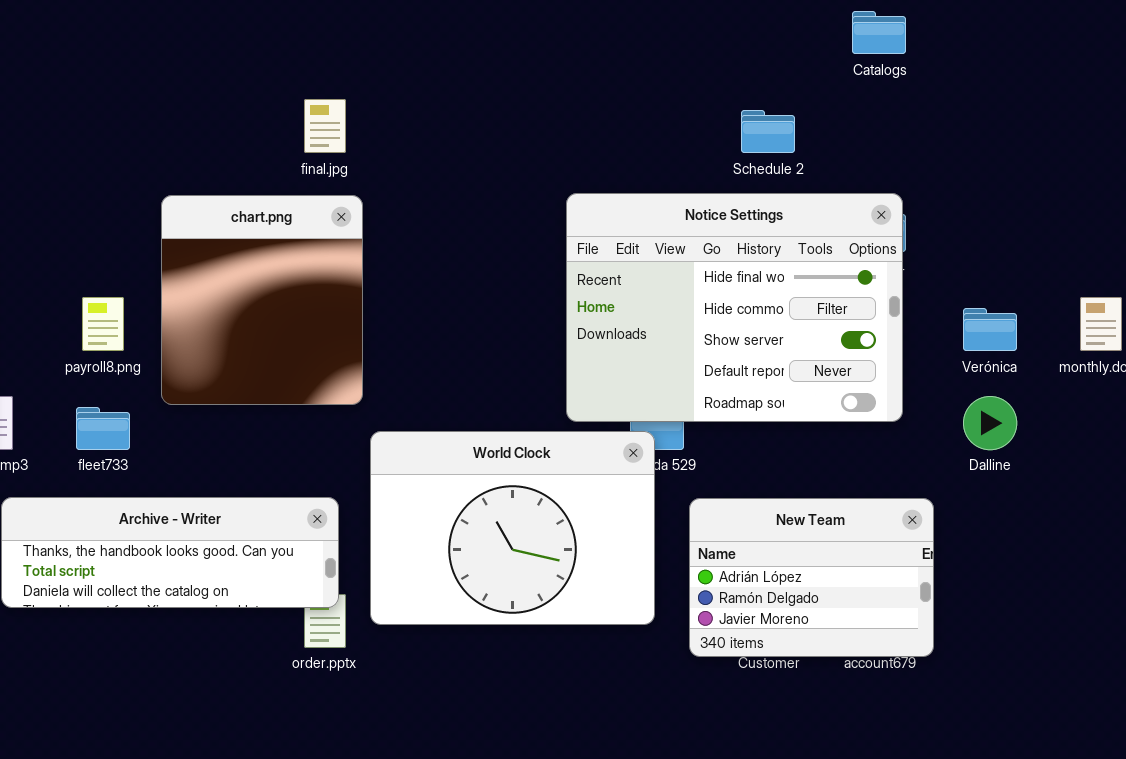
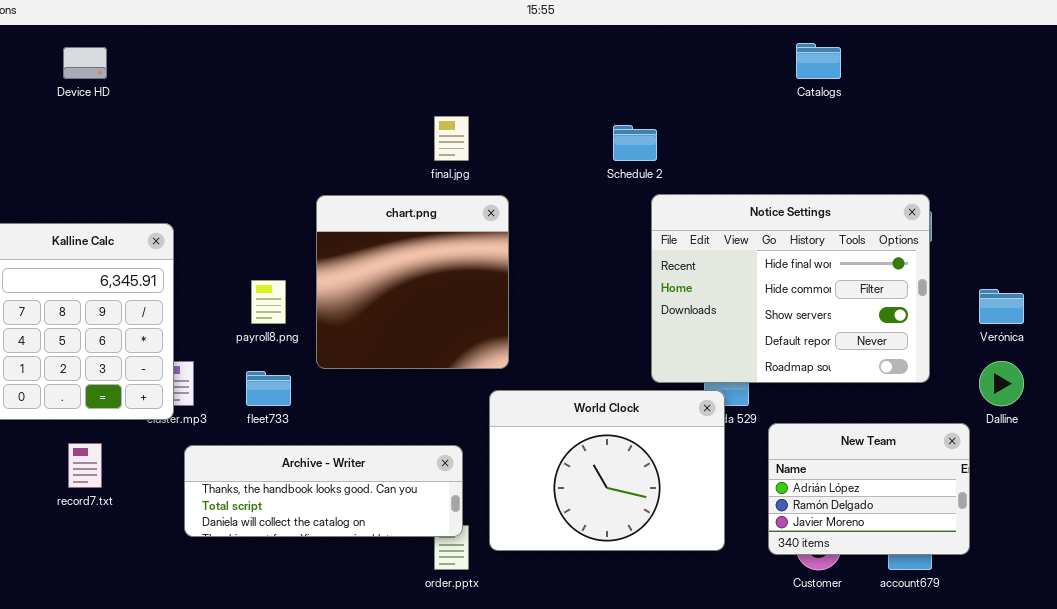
Catalogs: [852,11,906,54] -> [796,43,841,79], moved
Schedule 2: [741,110,795,153] -> [613,125,657,161], moved
chart.png: [161,195,363,405] -> [316,195,509,369], resized
New Team: [689,498,934,657] -> [768,423,970,555], moved

